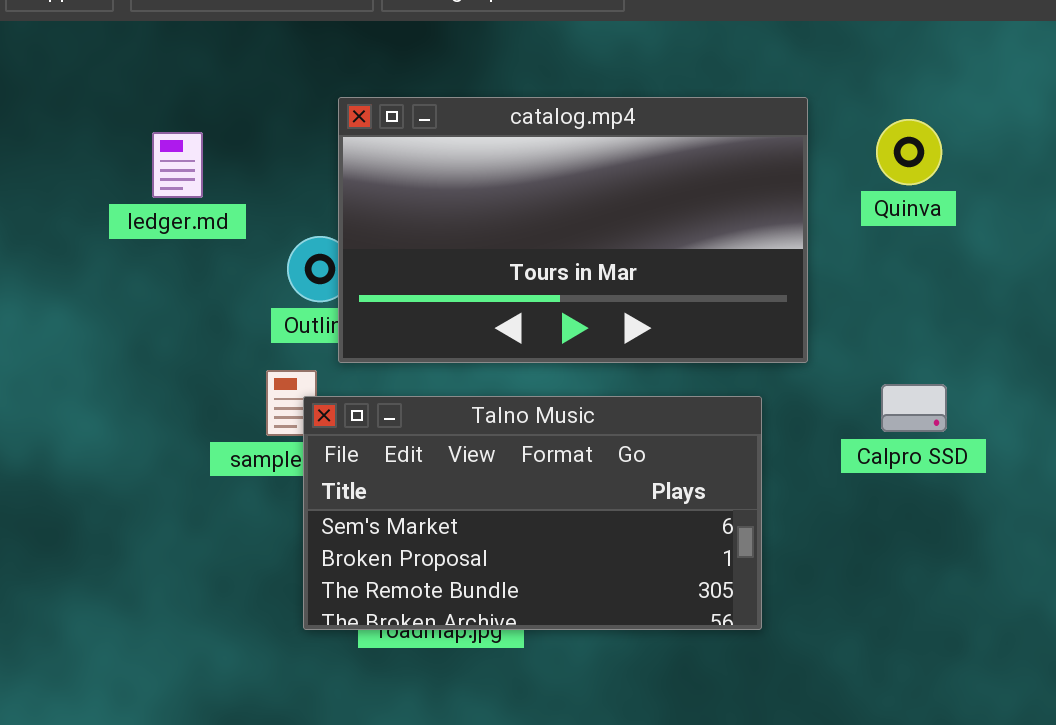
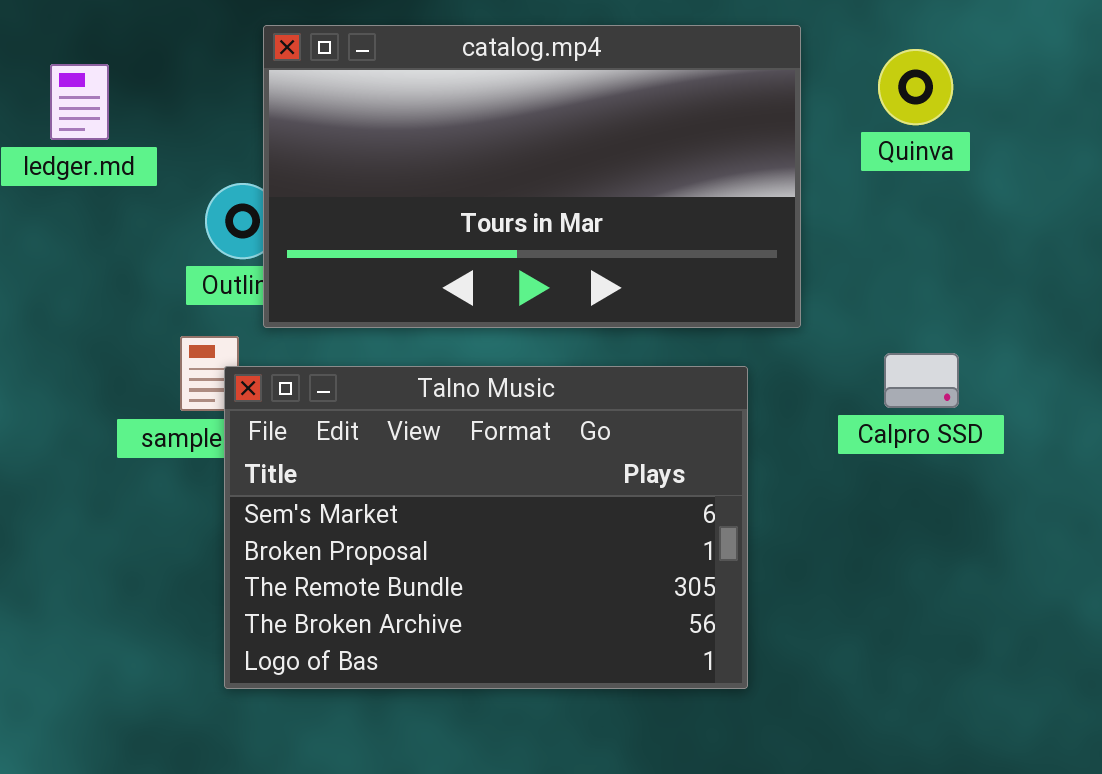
Talno Music: [303,396,762,630] -> [224,366,748,689], resized

